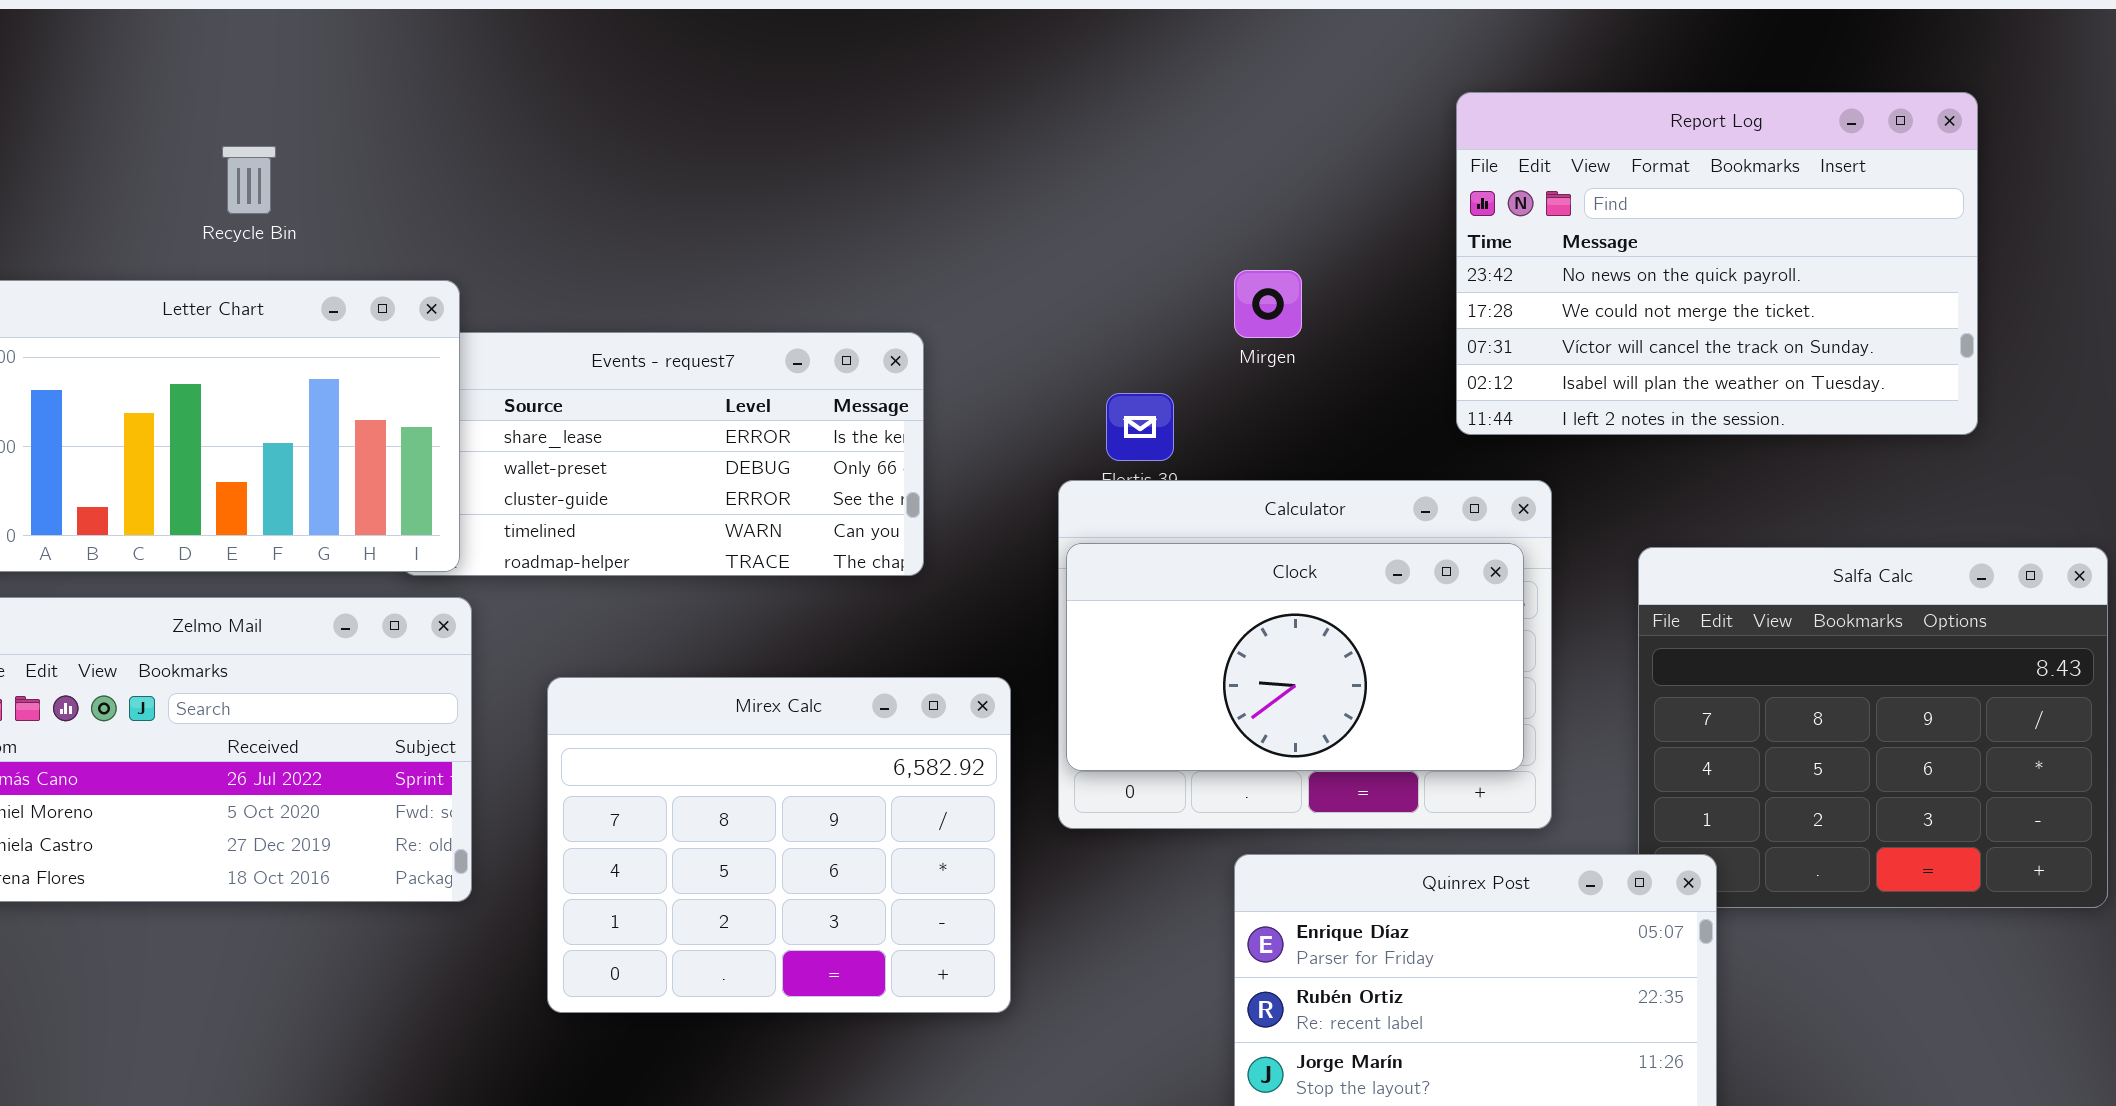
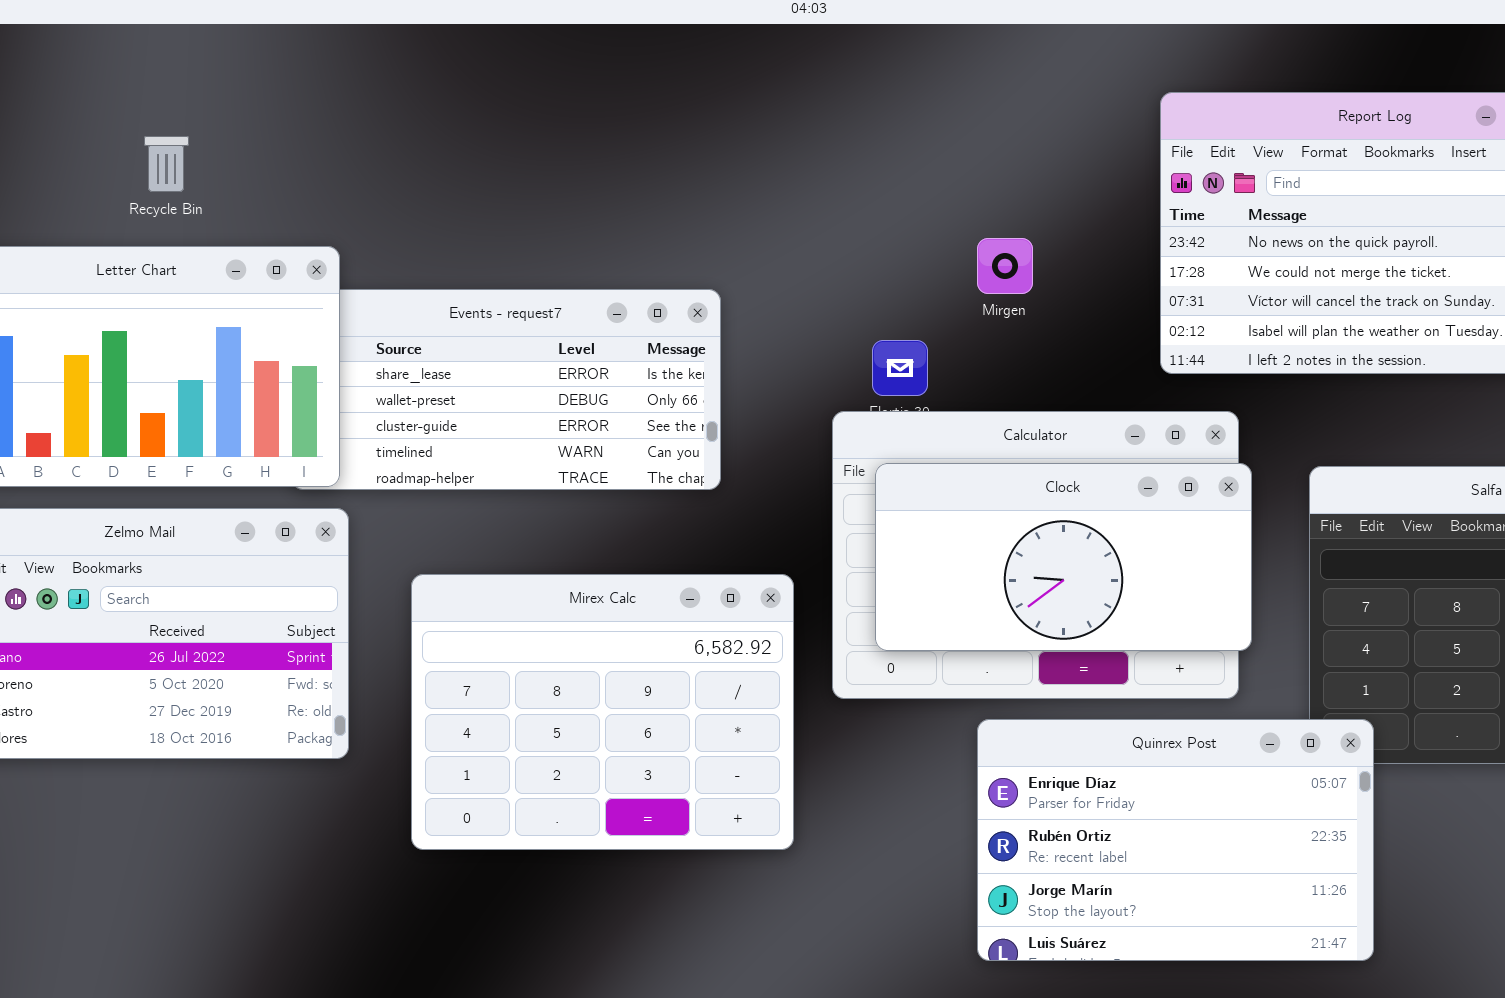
Clock: [1066,543,1524,771] -> [875,463,1252,651], moved

